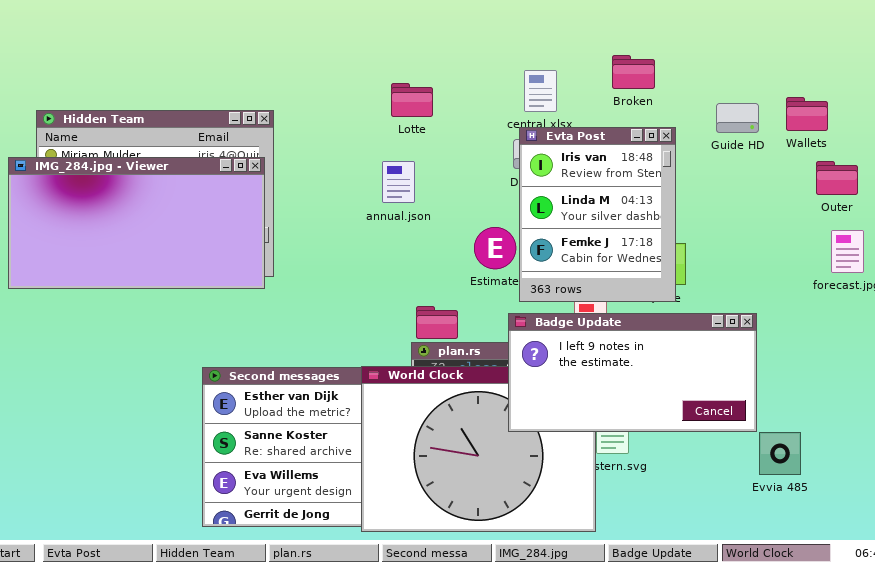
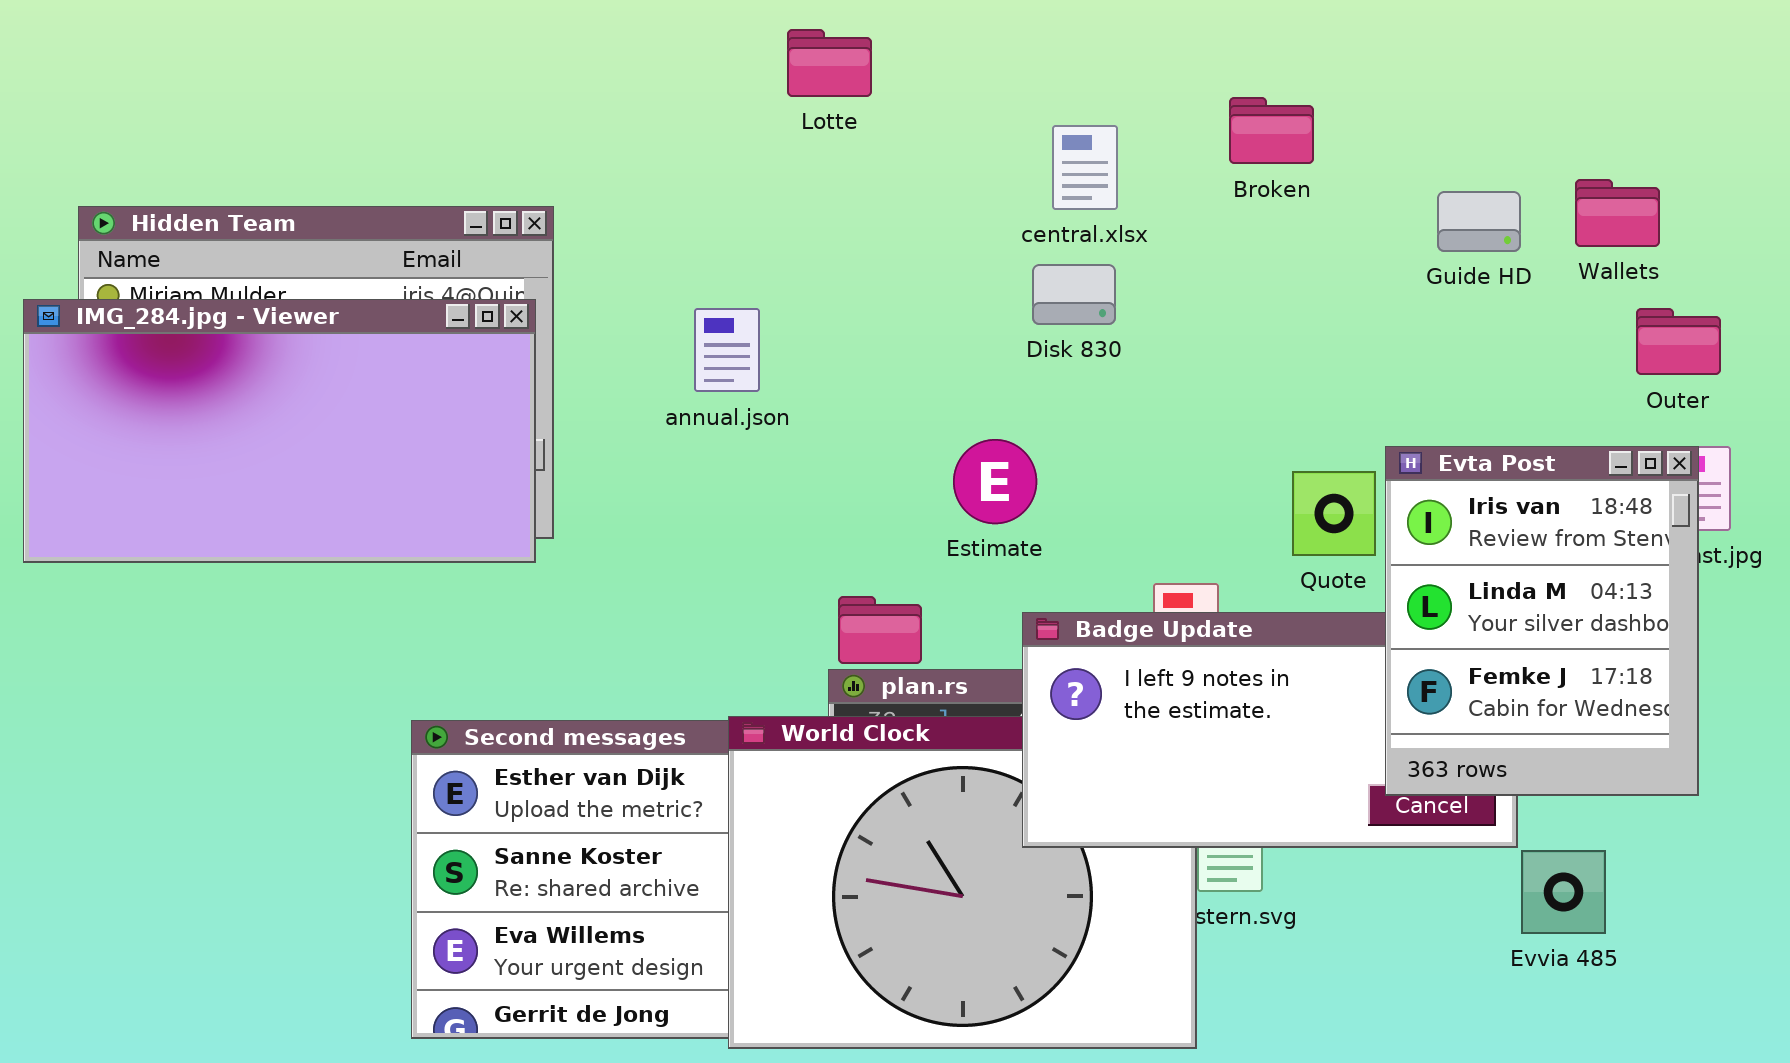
Lotte: [391,83,433,117] -> [787,29,872,97], moved
Evta Post: [519,127,676,302] -> [1385,446,1699,796], moved
annual.json: [382,161,415,203] -> [694,308,760,392], moved

